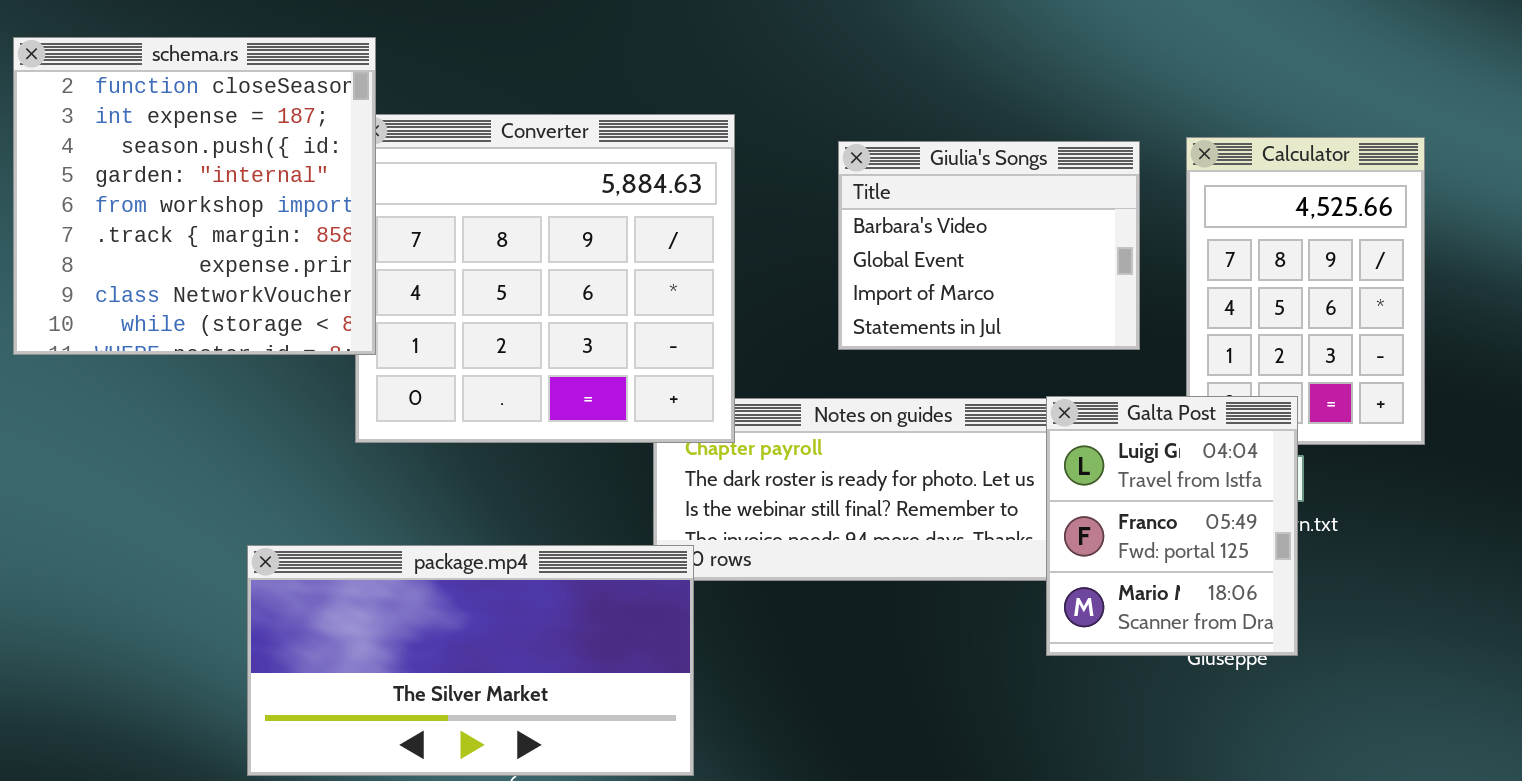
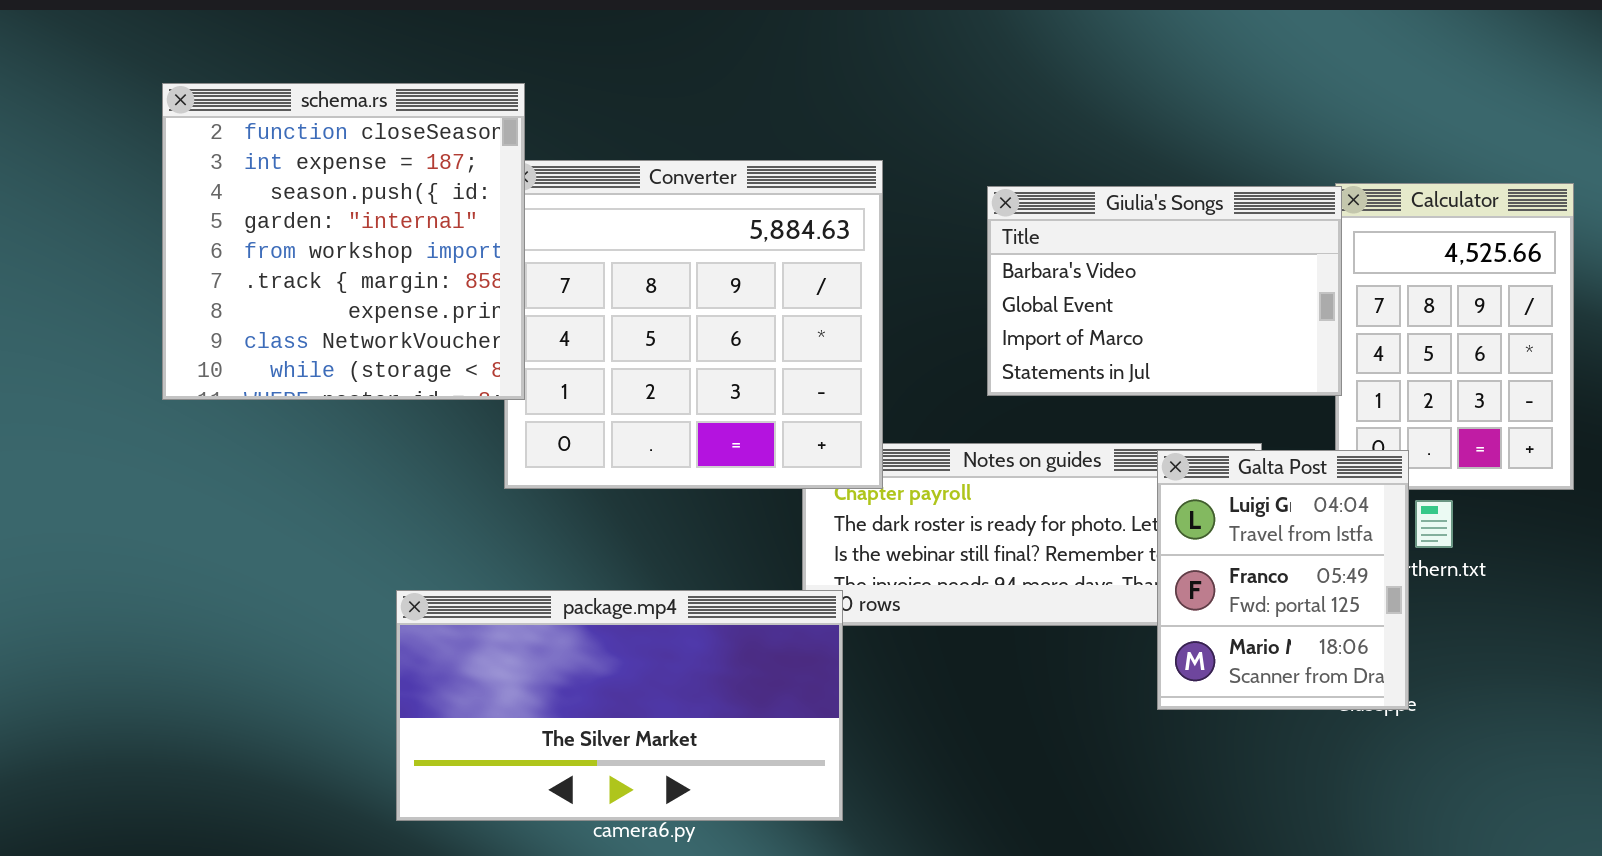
Giulia's Songs: [838,141,1140,350] -> [987,186,1342,396], resized
Galta Post: [1046,396,1298,656] -> [1157,450,1409,710], moved

